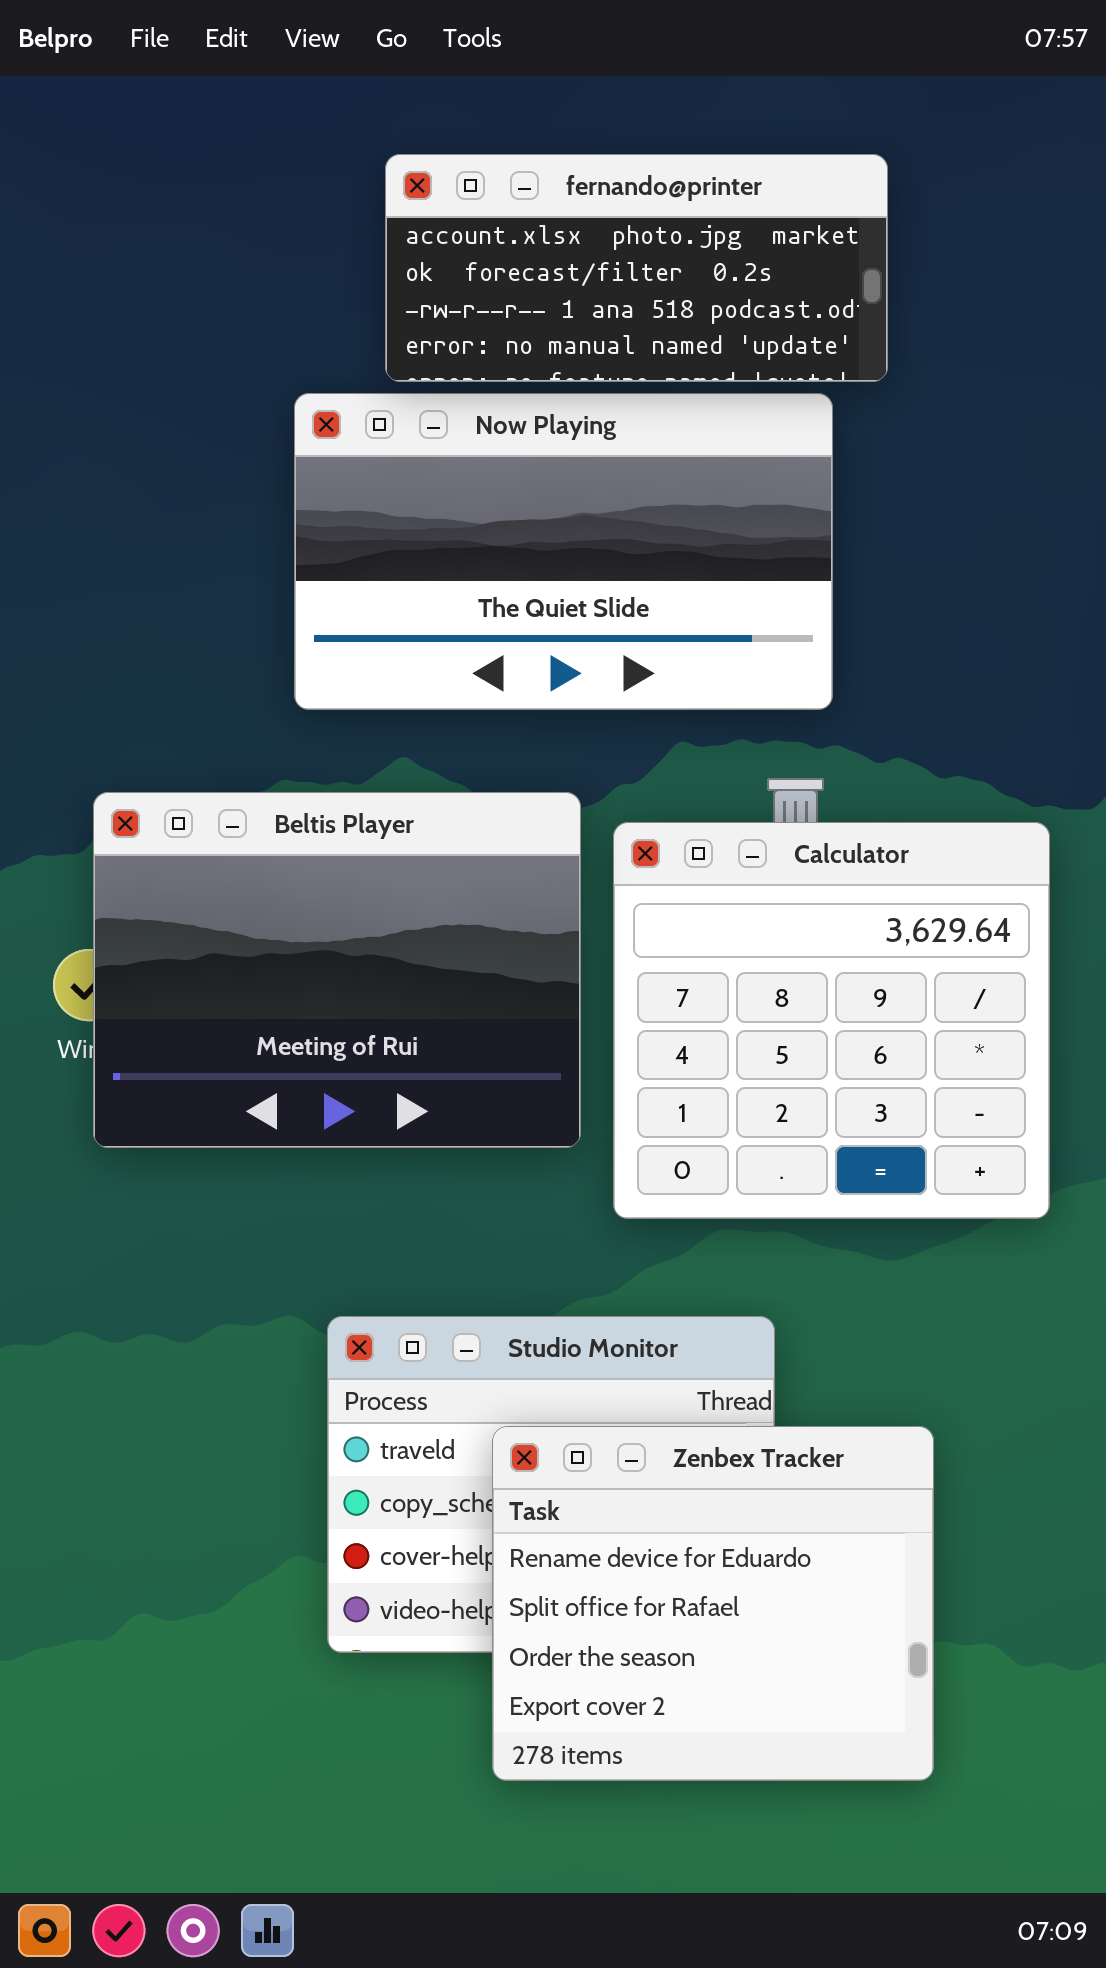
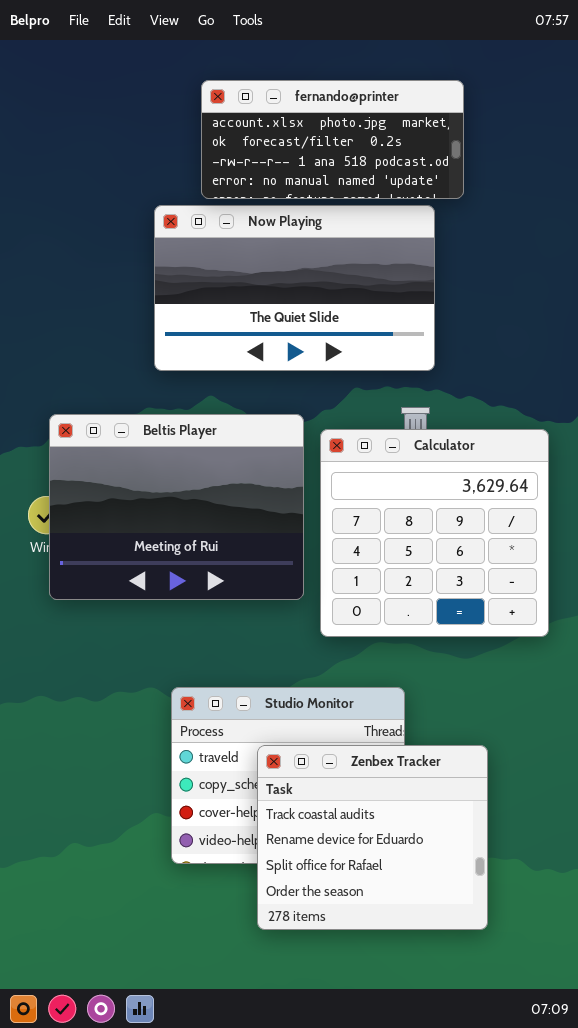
Zenbex Tracker: [492,1426,934,1781] -> [257,745,488,930], scrolled up 1 row

